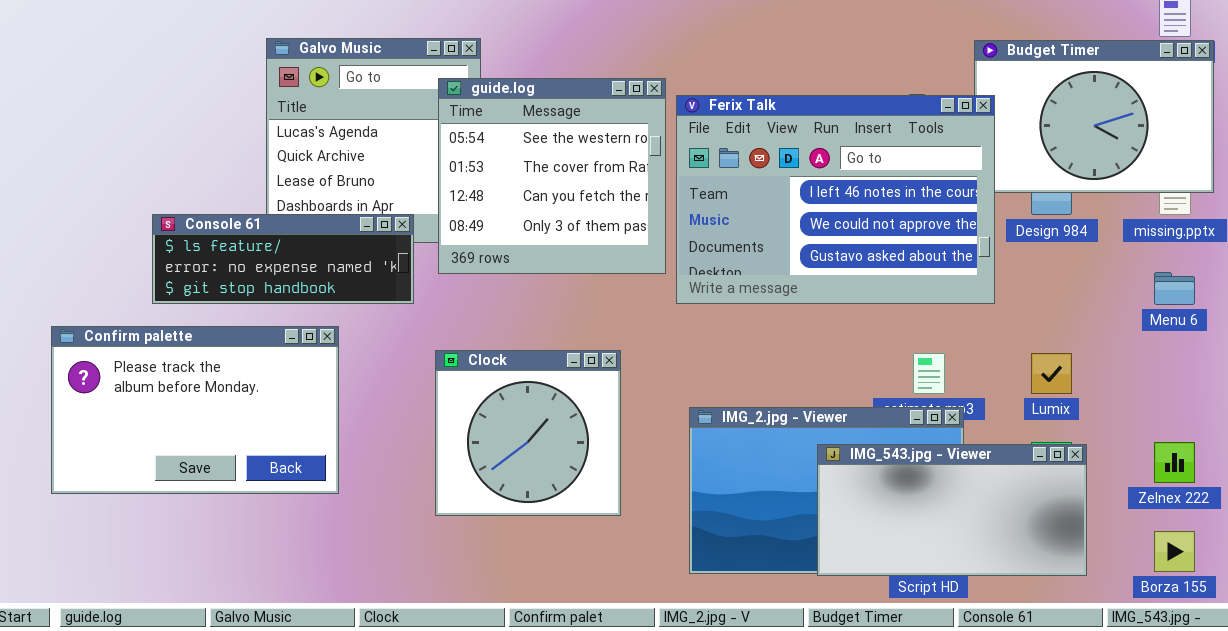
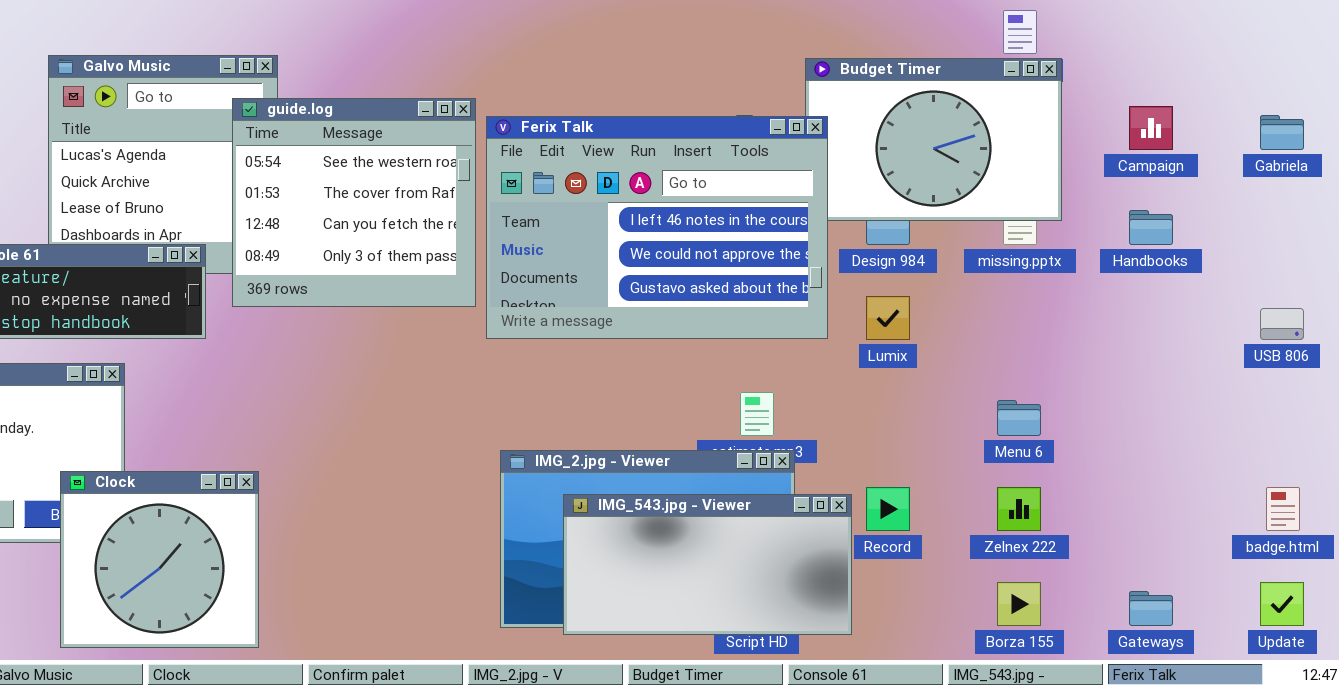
Menu 6: [1154,272,1195,305] -> [997,400,1041,436], moved
Clock: [435,350,621,516] -> [60,471,259,648], moved
Lumix: [1031,353,1072,394] -> [866,296,910,340], moved
IMG_543.jpg - Viewer: [817,444,1087,576] -> [563,494,852,635], moved

